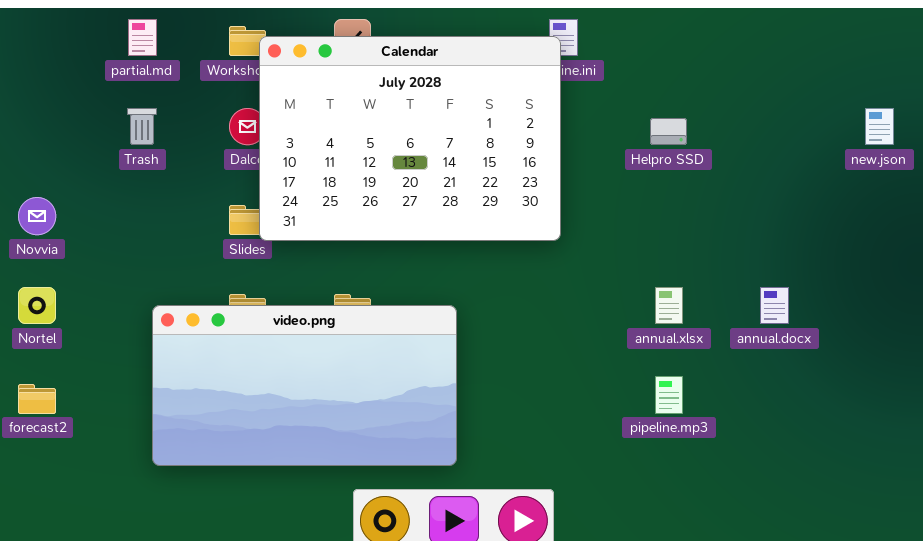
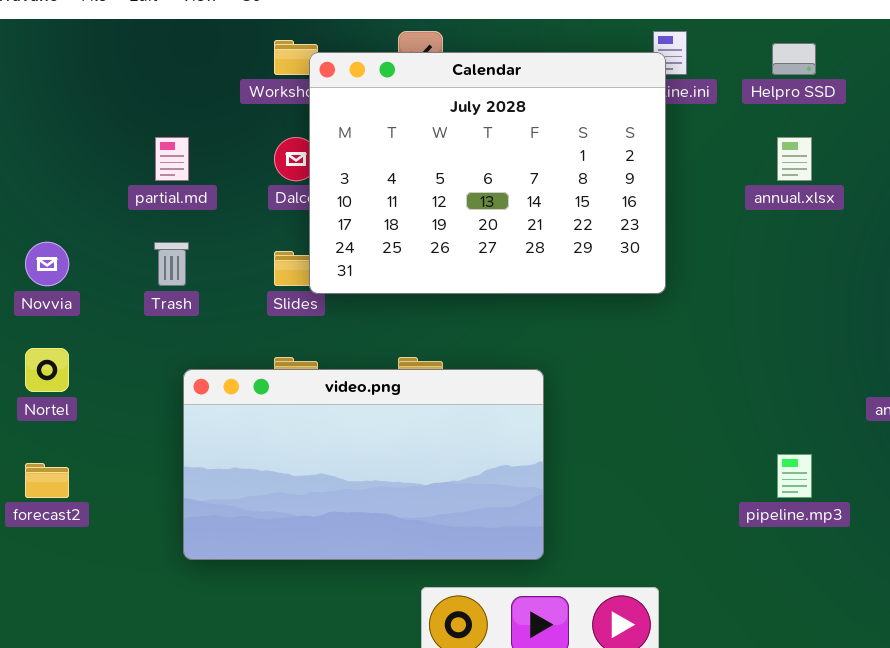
partial.md: [128,19,157,56] -> [155,137,189,181], moved
Trash: [127,108,157,145] -> [154,242,189,286], moved
Helpro SSD: [650,118,687,145] -> [772,43,816,75], moved
annual.xlsx: [655,287,683,324] -> [777,137,812,181], moved

